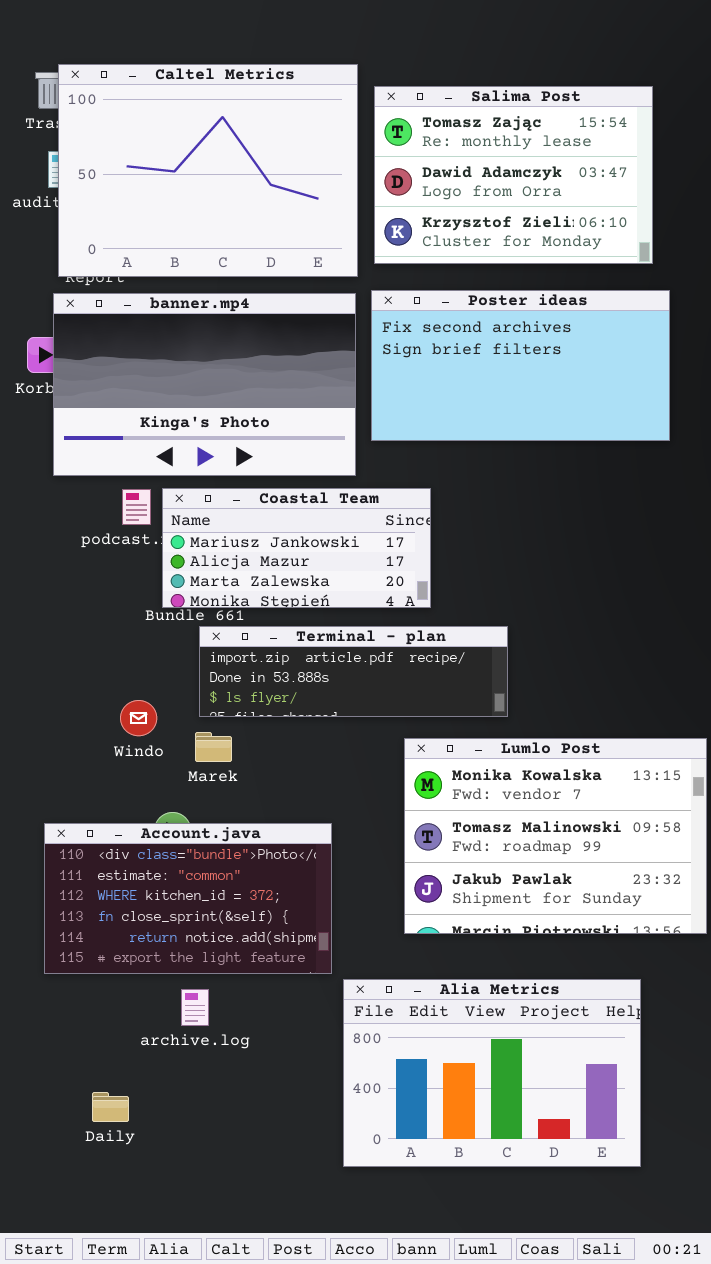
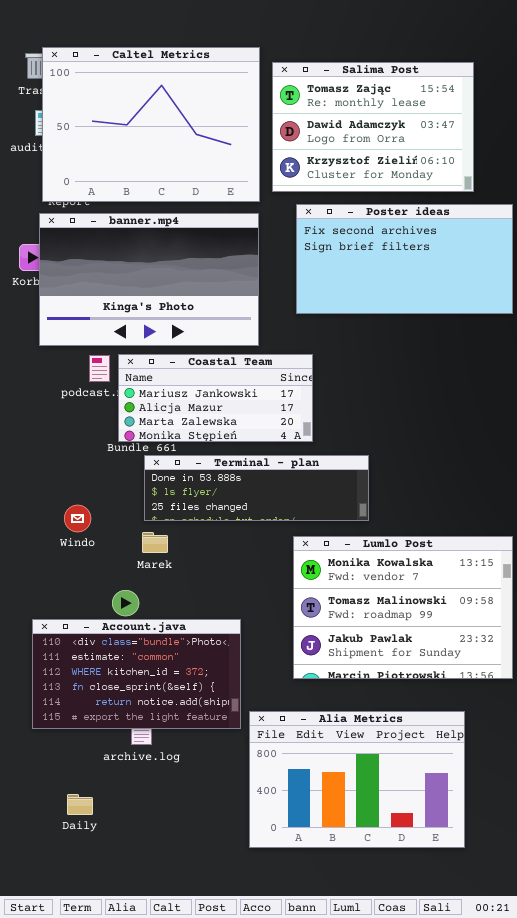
Poster ideas: [371,290,670,441] -> [296,204,513,314], moved
Terminal - plan: [199,626,508,717] -> [144,455,369,521], scrolled down 1 row
Windo: [120,700,157,736] -> [64,505,91,532], moved
Account.java: [44,823,332,974] -> [32,619,241,729], moved

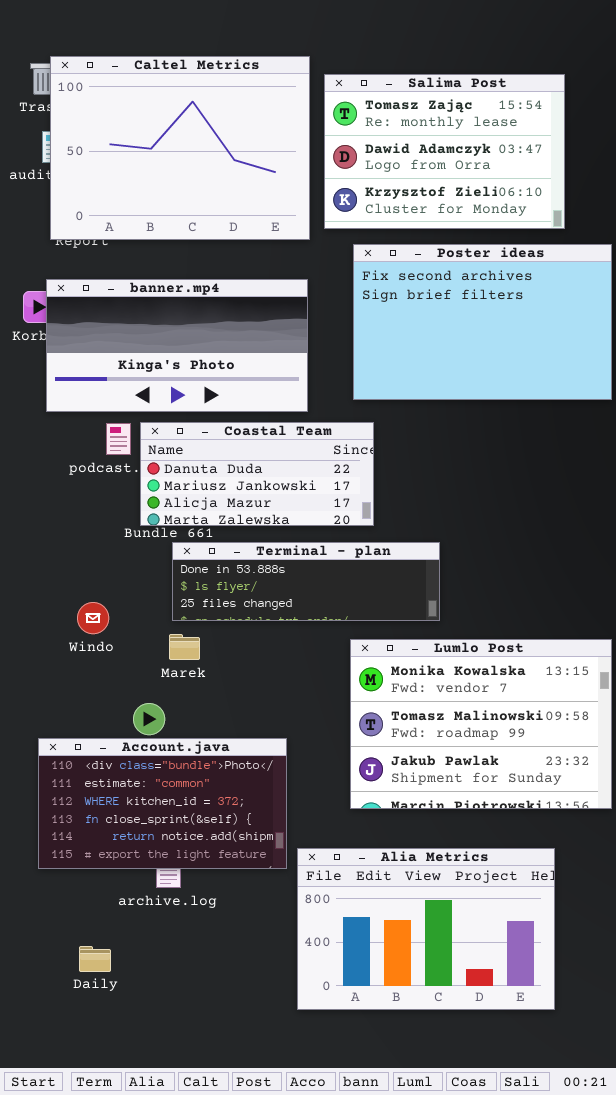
Poster ideas: [296,204,513,314] -> [353,244,612,400], resized
banner.mp4: [39,213,259,346] -> [46,279,308,412], resized
Coastal Team: [118,354,313,442] -> [140,422,374,526], scrolled up 1 row

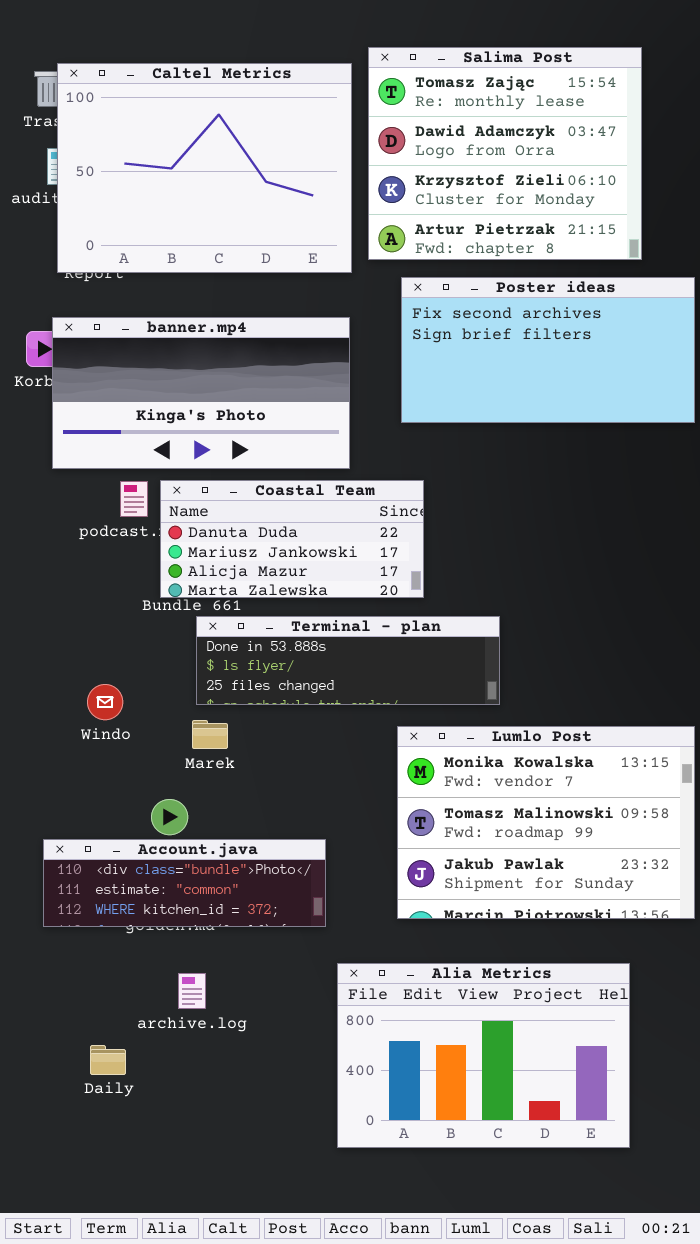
Salima Post: [324,74,565,229] -> [368,47,642,260], resized
Poster ideas: [353,244,612,400] -> [401,277,695,423], resized
Account.java: [38,738,287,869] -> [43,839,326,927], resized
Daily: [79,946,111,972] -> [90,1045,126,1075], moved

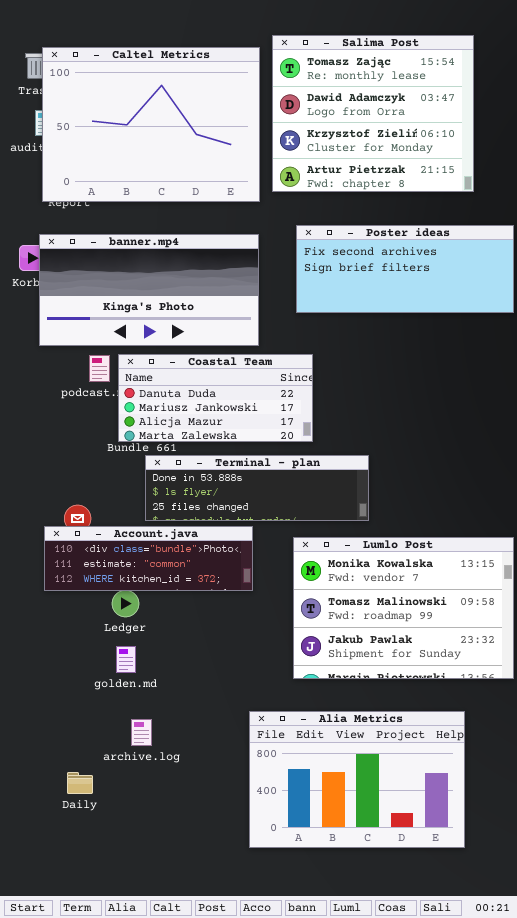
Poster ideas: [401,277,695,423] -> [296,225,514,313], resized
Account.java: [43,839,326,927] -> [44,526,253,591], moved

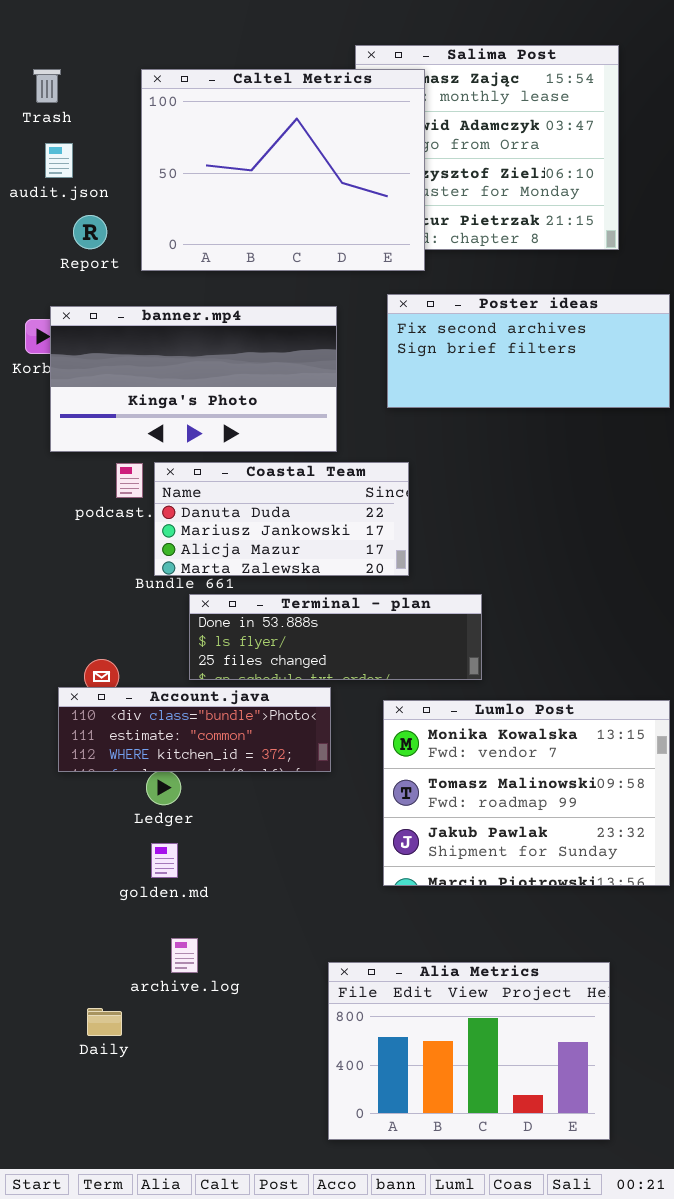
Caltel Metrics: [42,47,260,202] -> [141,69,425,271], moved
Alia Metrics: [249,711,465,848] -> [328,962,610,1140], moved

